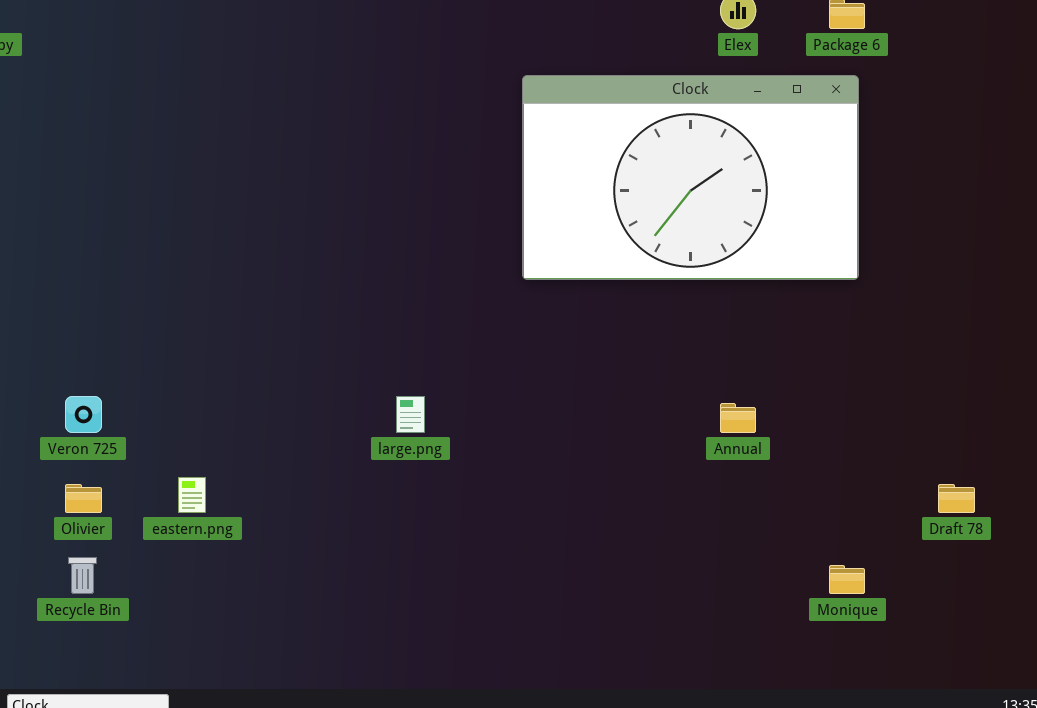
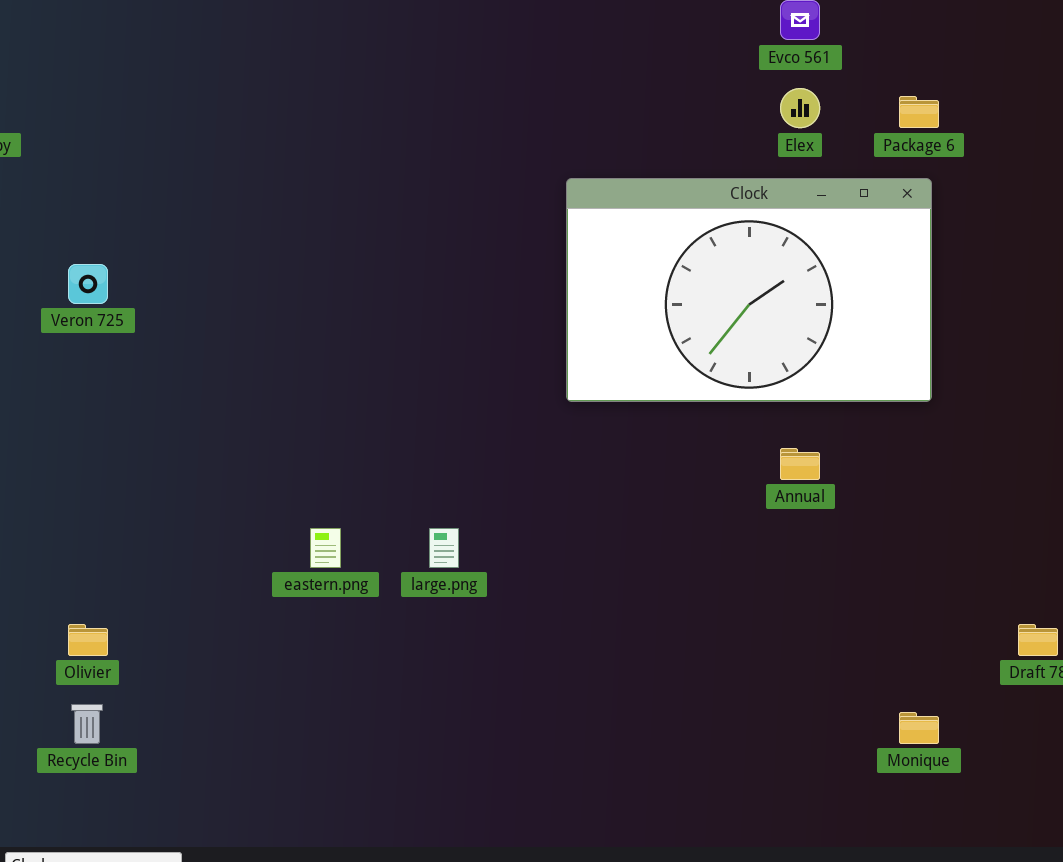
Veron 725: [65,396,102,433] -> [68,264,108,304], moved
Annual: [720,403,756,433] -> [780,448,820,480], moved
eastern.png: [178,477,206,513] -> [310,528,341,568], moved

